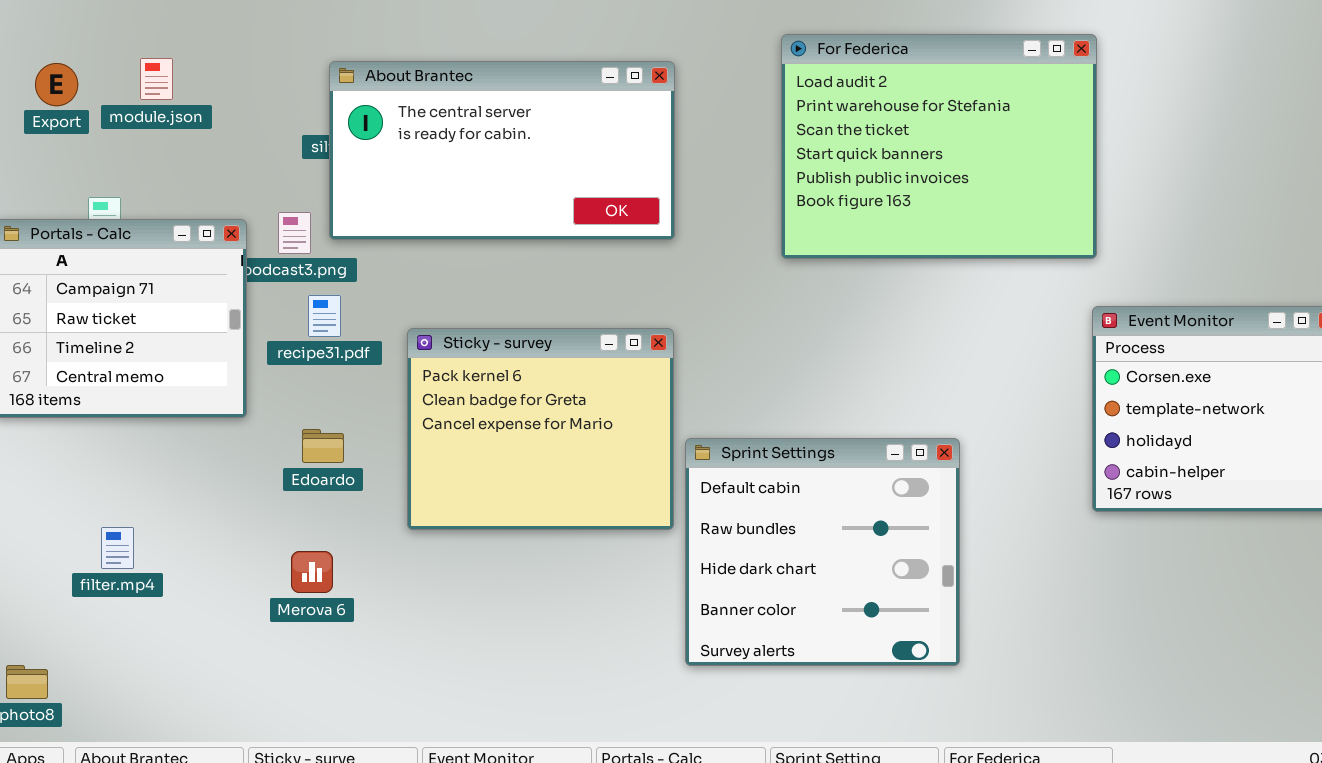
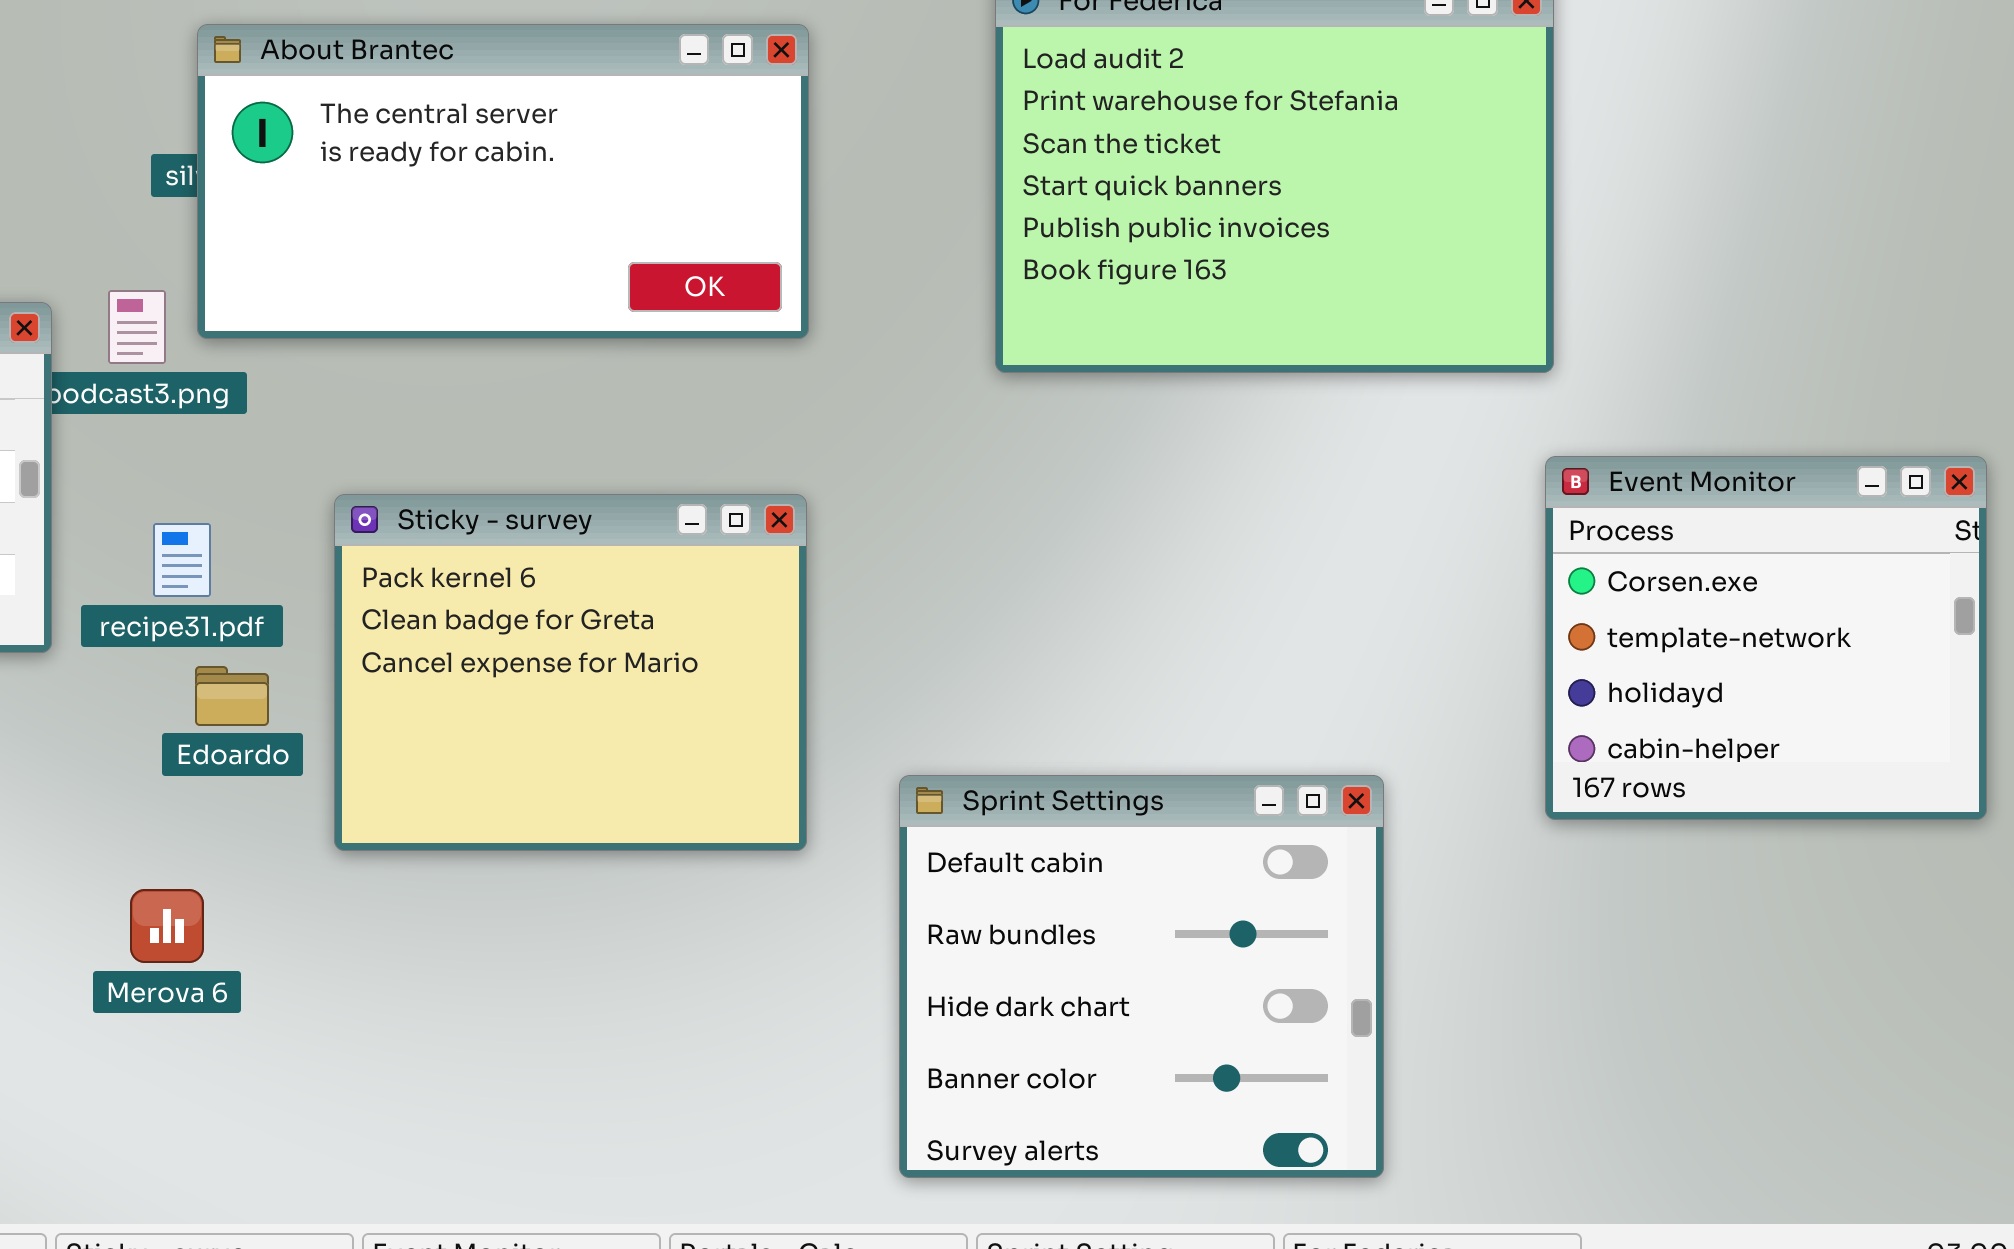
recipe31.pdf: [308,295,341,337] -> [153,523,211,597], moved
Edoardo: [302,429,344,463] -> [195,666,269,726], moved
Sprint Settings: [685,438,960,666] -> [899,775,1384,1178], moved

